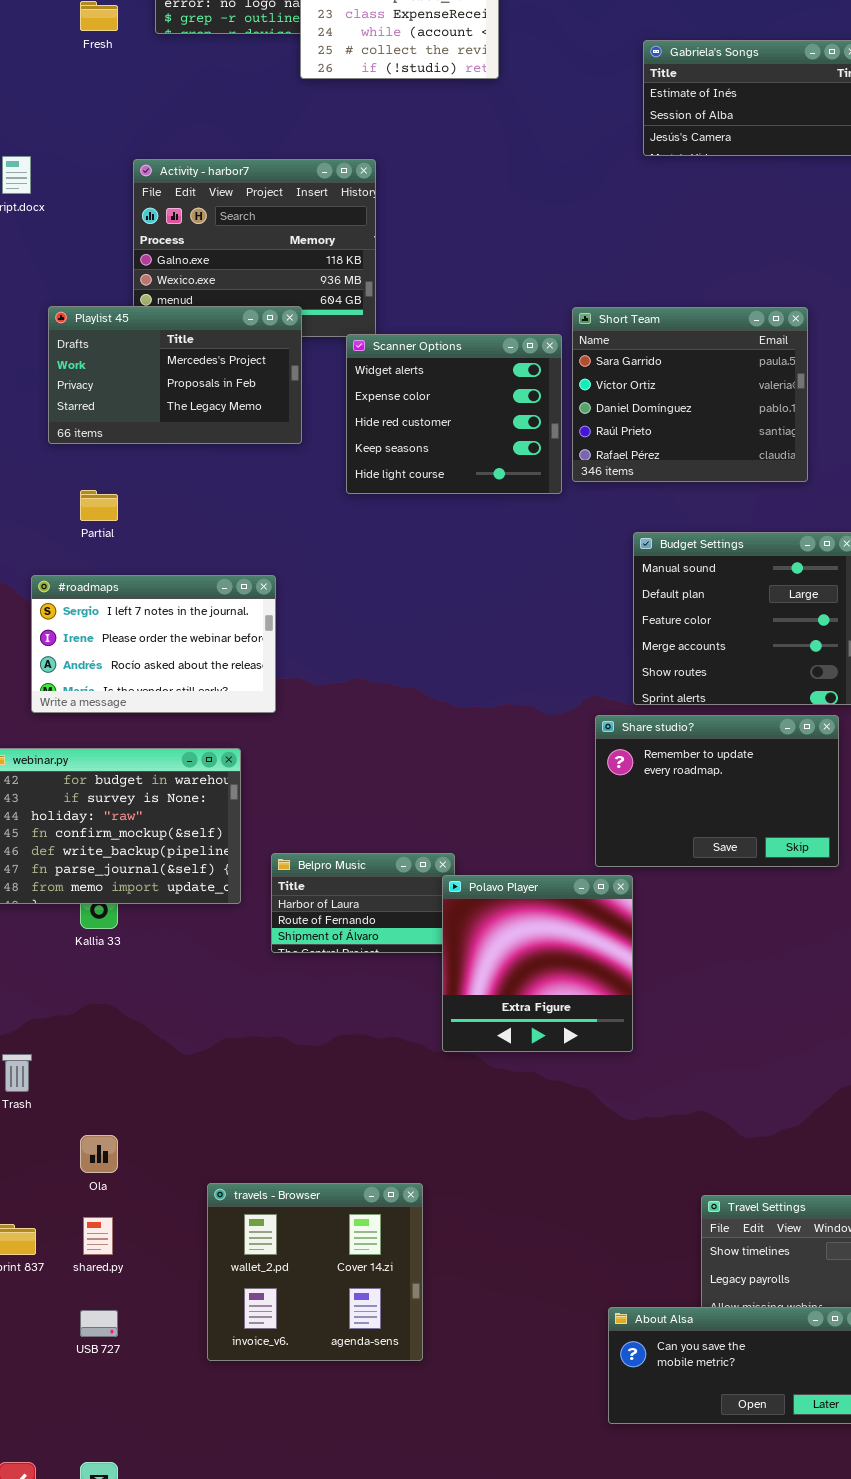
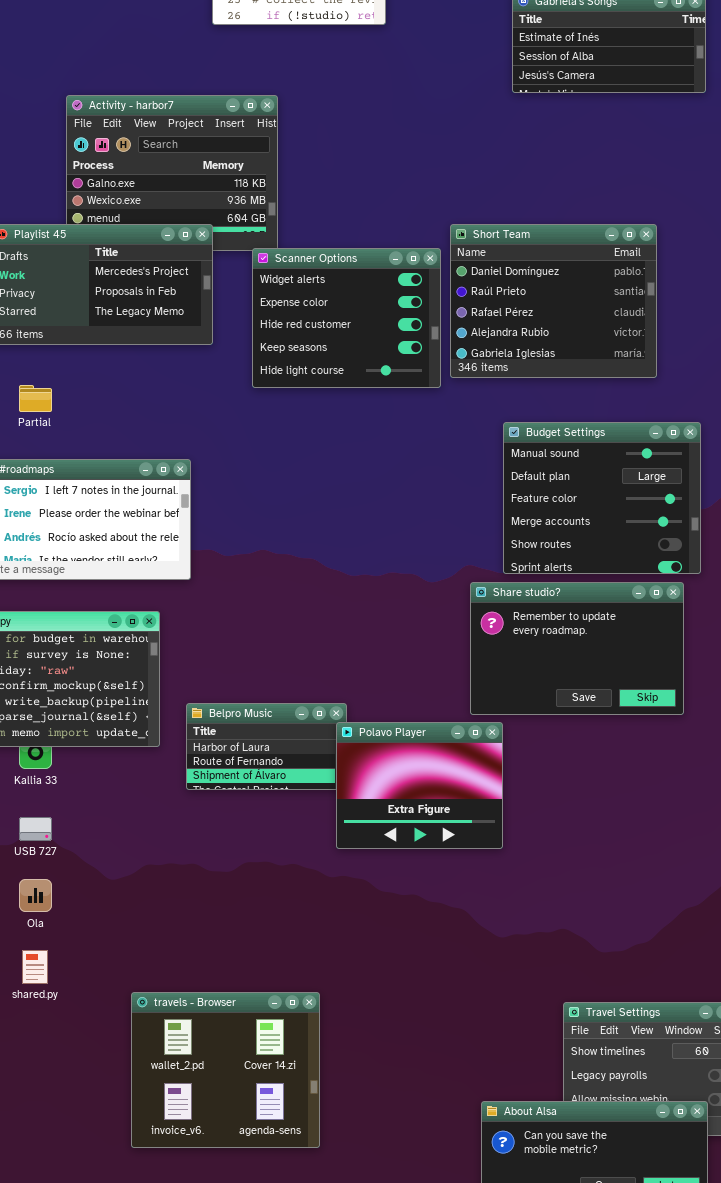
Short Team: [572,307,808,482] -> [450,224,657,378], scrolled down 2 rows
Polavo Player: [442,875,633,1052] -> [336,722,503,849], resized
Ola: [80,1135,118,1173] -> [19,879,52,912], moved
shared.py: [83,1217,113,1255] -> [22,950,48,984], moved
USB 727: [80,1310,118,1337] -> [19,817,52,841], moved

